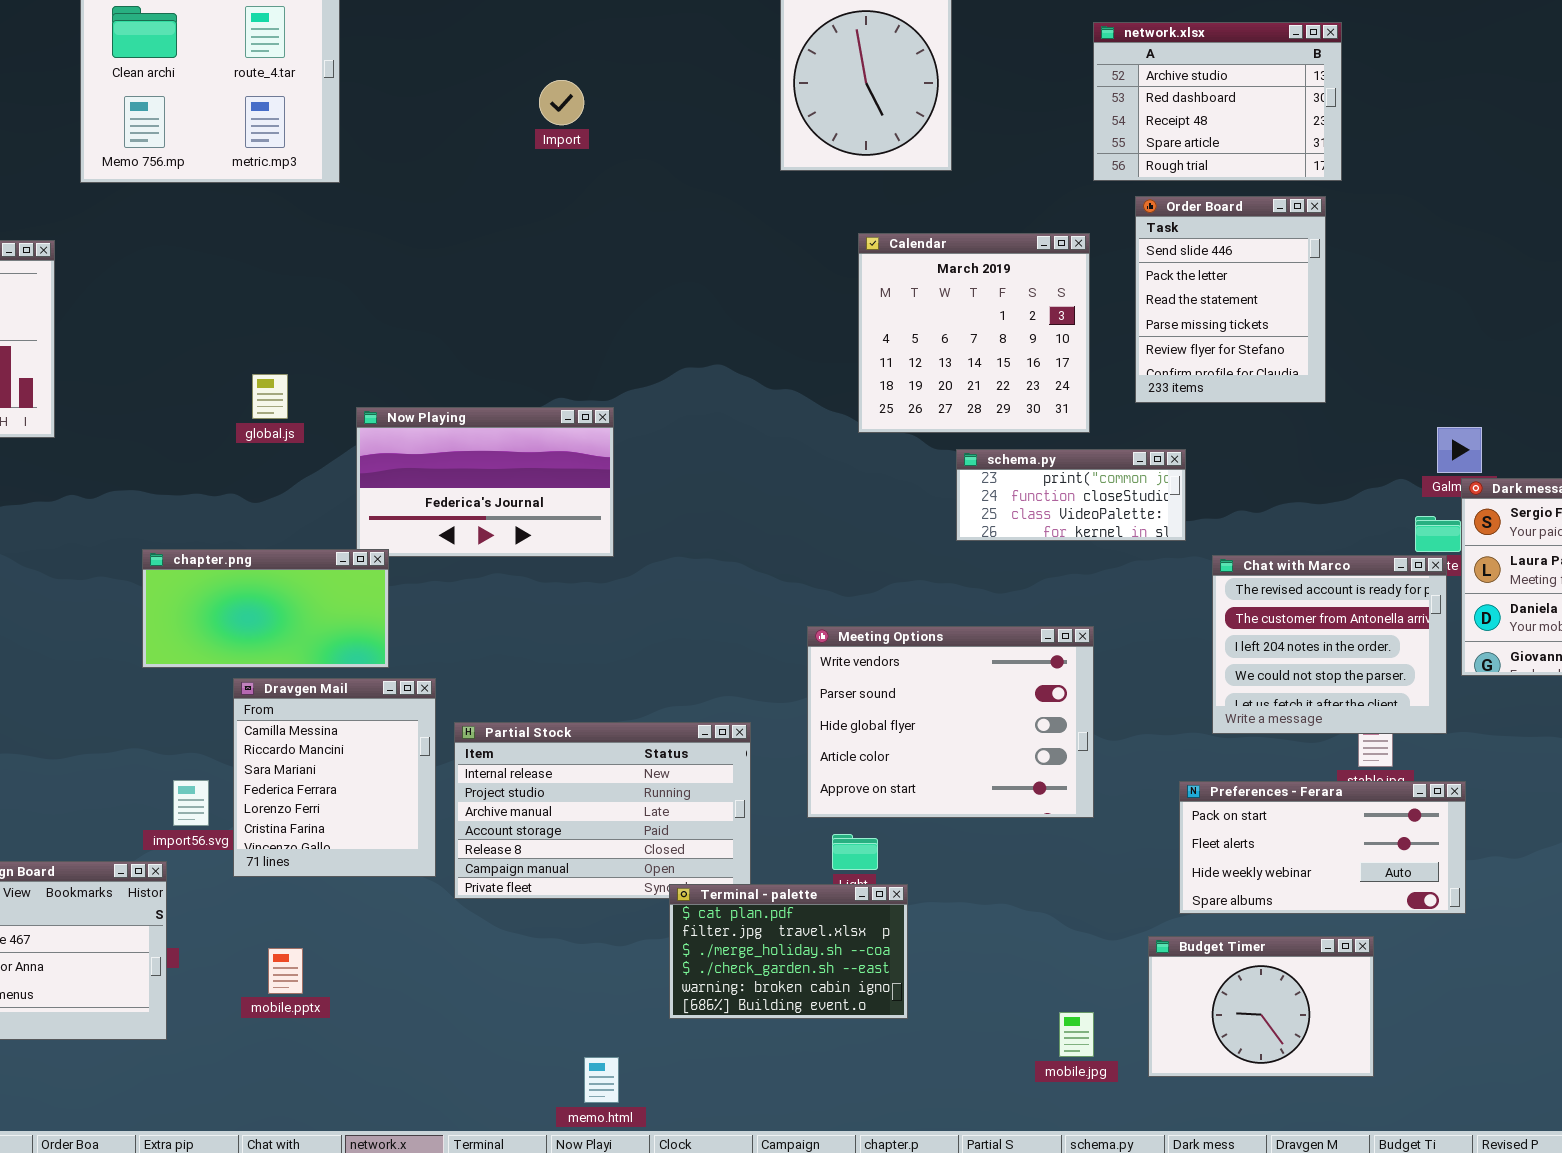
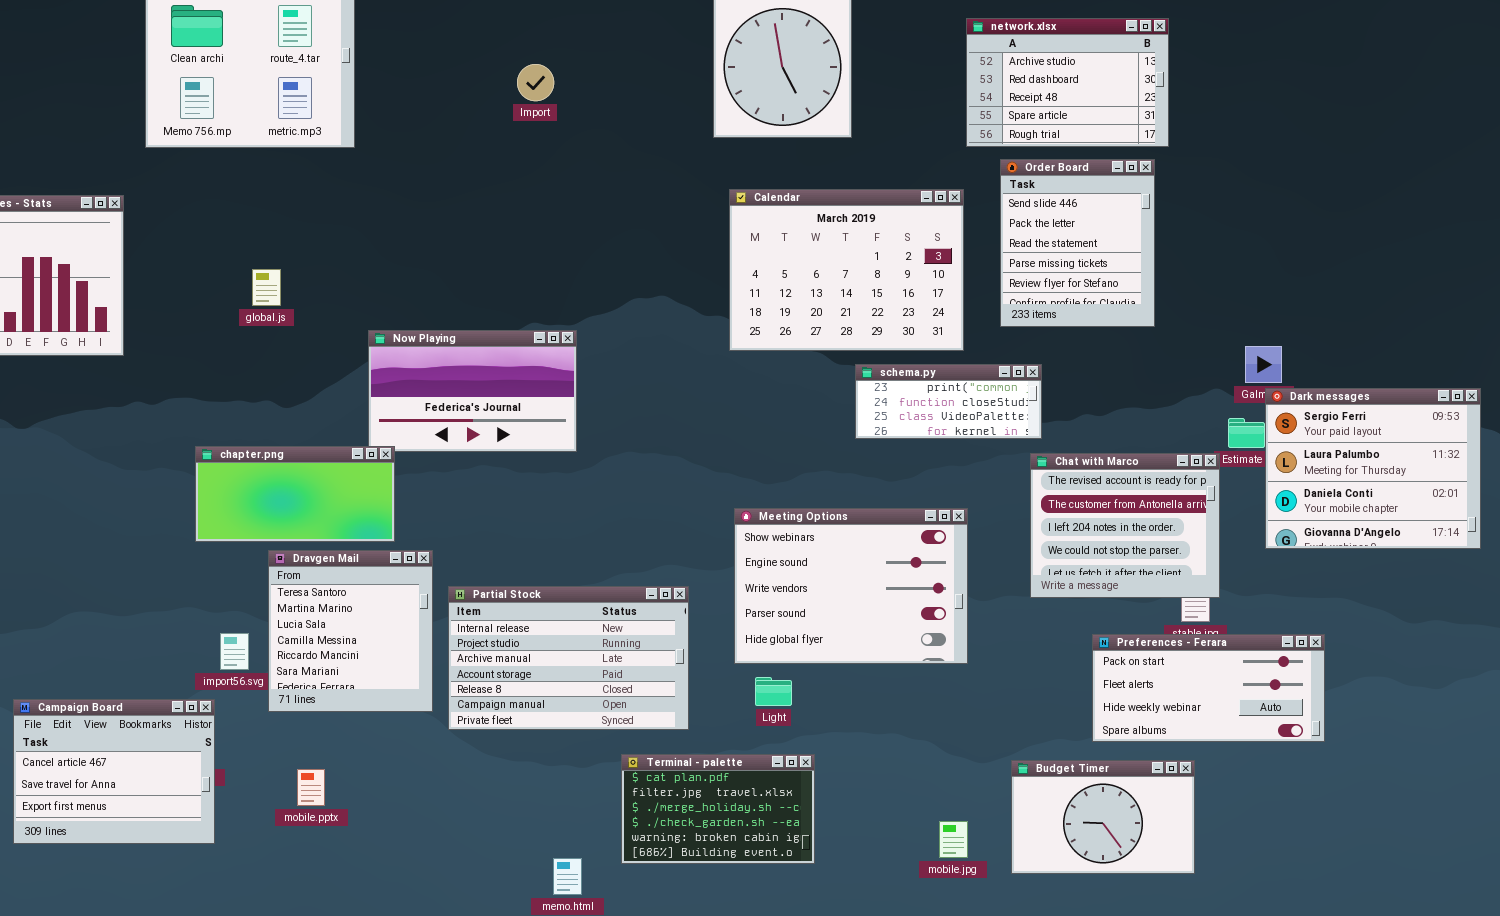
Calendar: [858,233,1090,433] -> [729,189,964,351], resized
global.js: [252,374,288,419] -> [252,269,281,306], moved
Chat with Marco: [1212,555,1447,734] -> [1030,453,1220,598], moved
Meeting Options: [807,626,1094,818] -> [734,508,968,664], scrolled up 2 rows
Dravgen Mail: [233,678,436,877] -> [268,550,433,712], scrolled up 3 rows
Preferences - Ferara: [1179,781,1466,914] -> [1092,634,1325,742], moved
Terminal - palette: [669,884,908,1019] -> [621,754,815,864], moved

